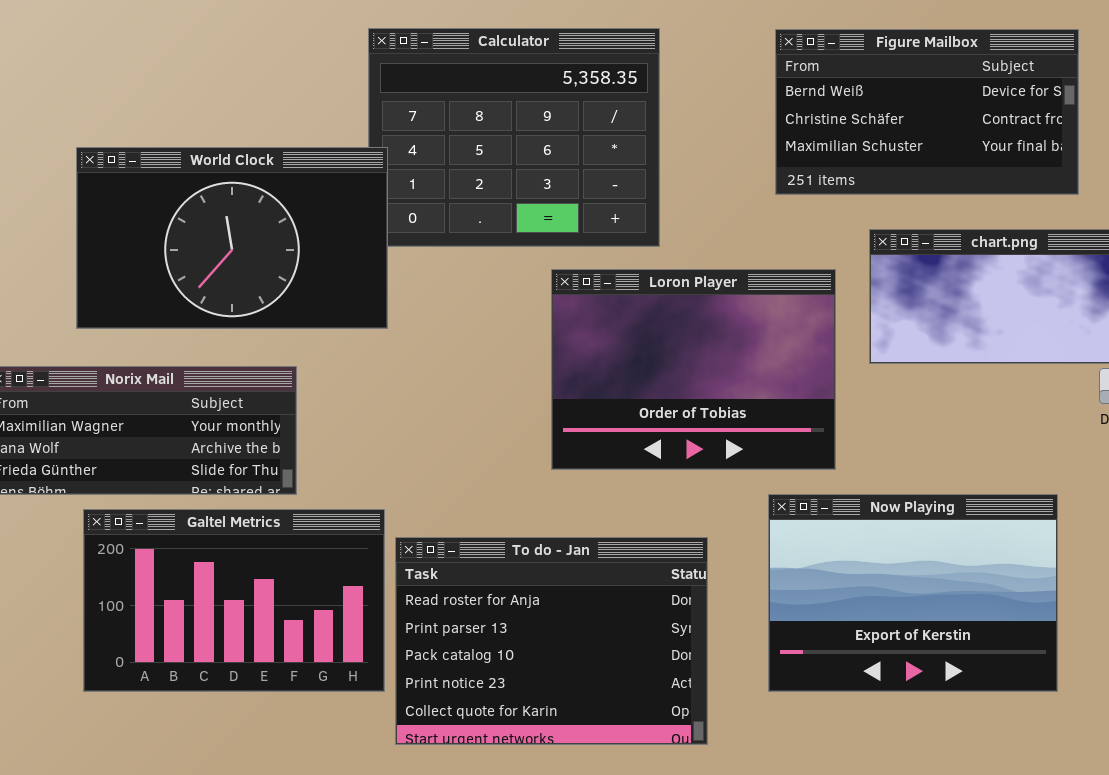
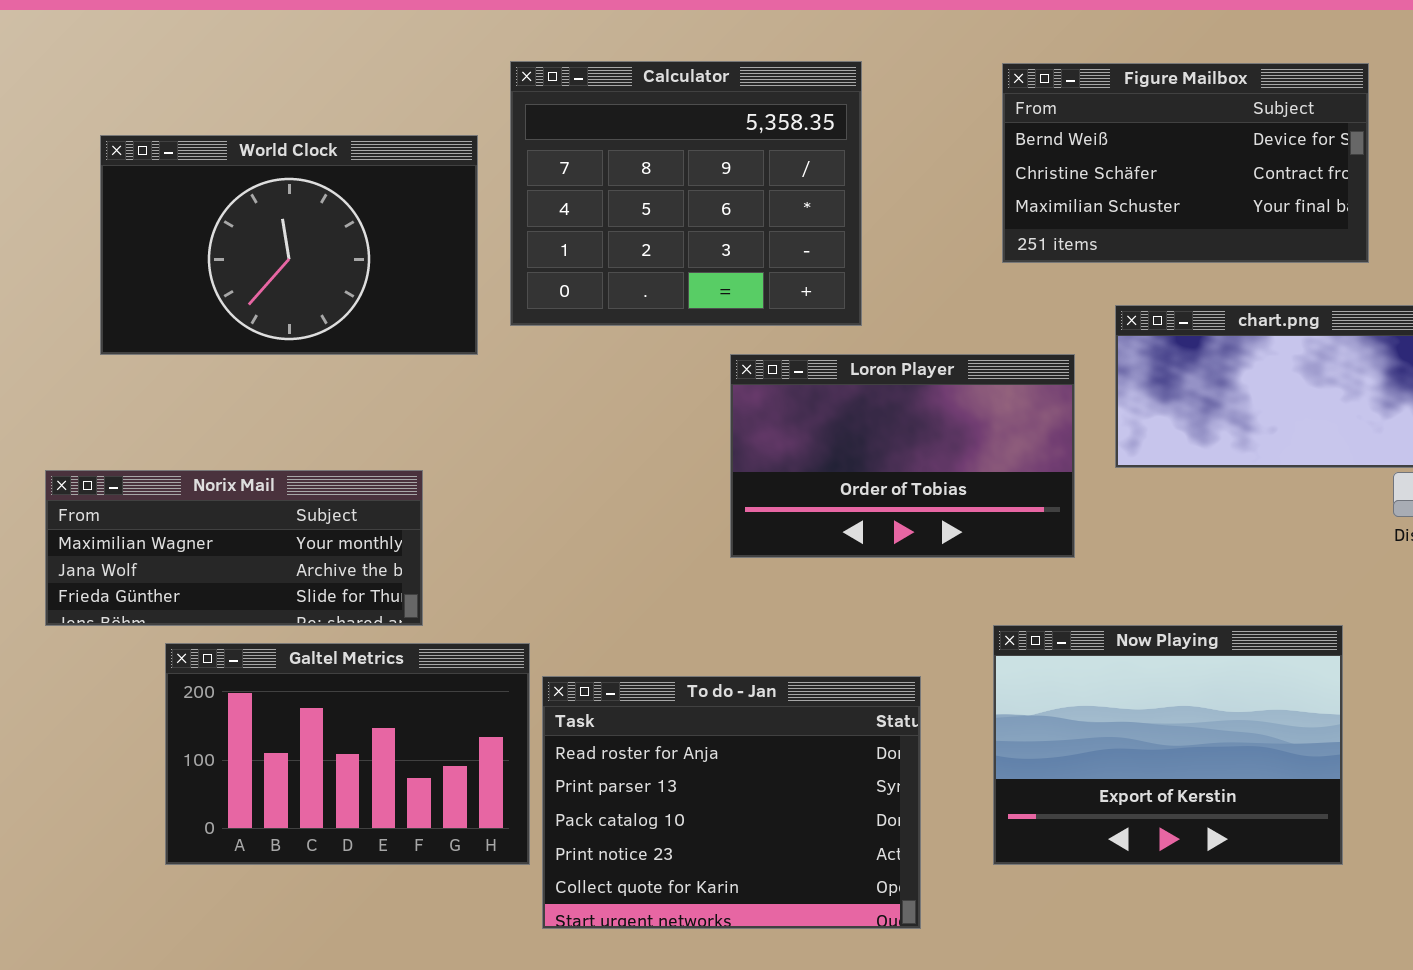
World Clock: [76,147,388,329] -> [100,135,478,355], moved
Loron Player: [551,269,836,470] -> [730,354,1075,558], resized

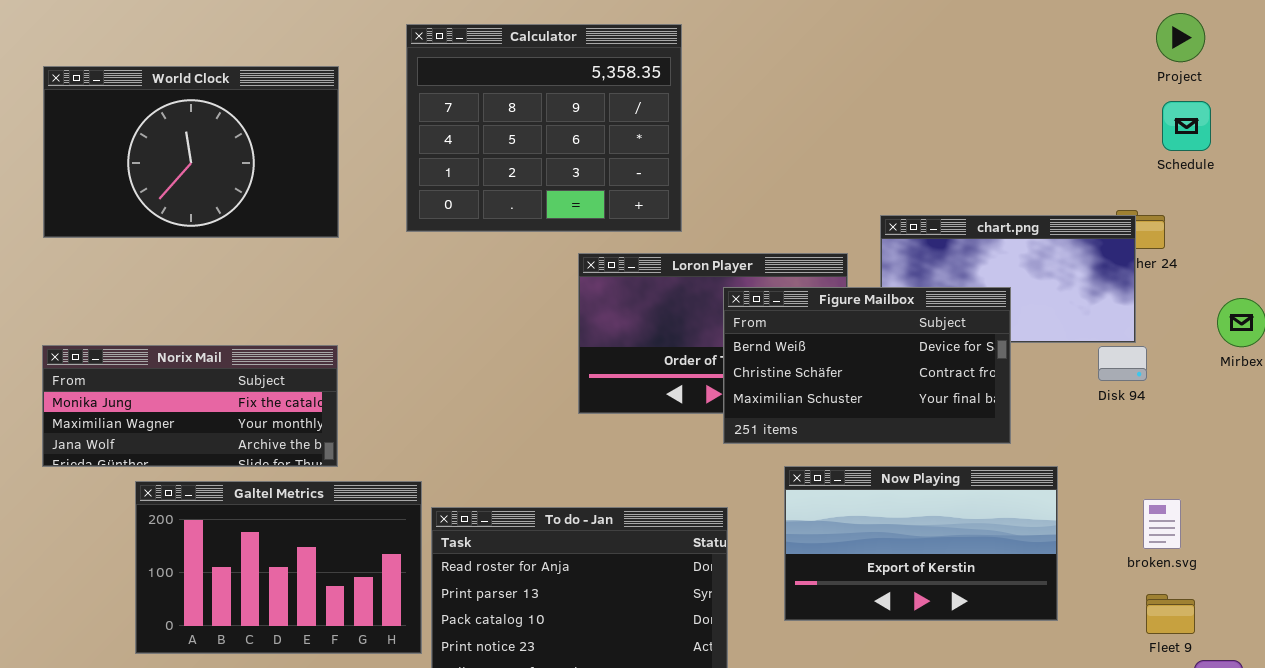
Figure Mailbox: [1002,63,1369,263] -> [723,287,1011,444], moved
World Clock: [100,135,478,355] -> [43,66,339,238], moved
Norix Mail: [45,470,423,626] -> [42,345,338,467], scrolled up 1 row
Now Playing: [993,625,1343,865] -> [784,466,1058,621], resized

